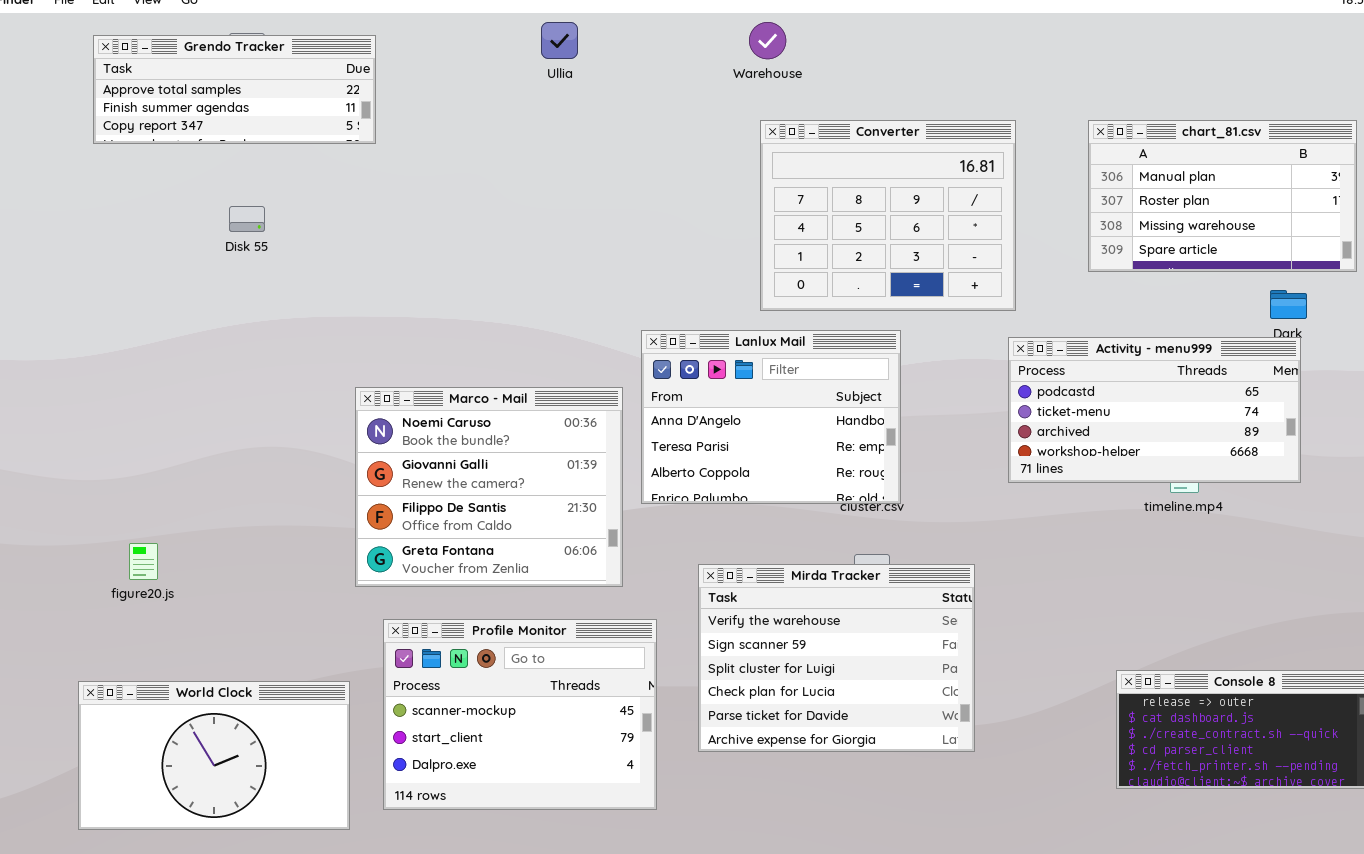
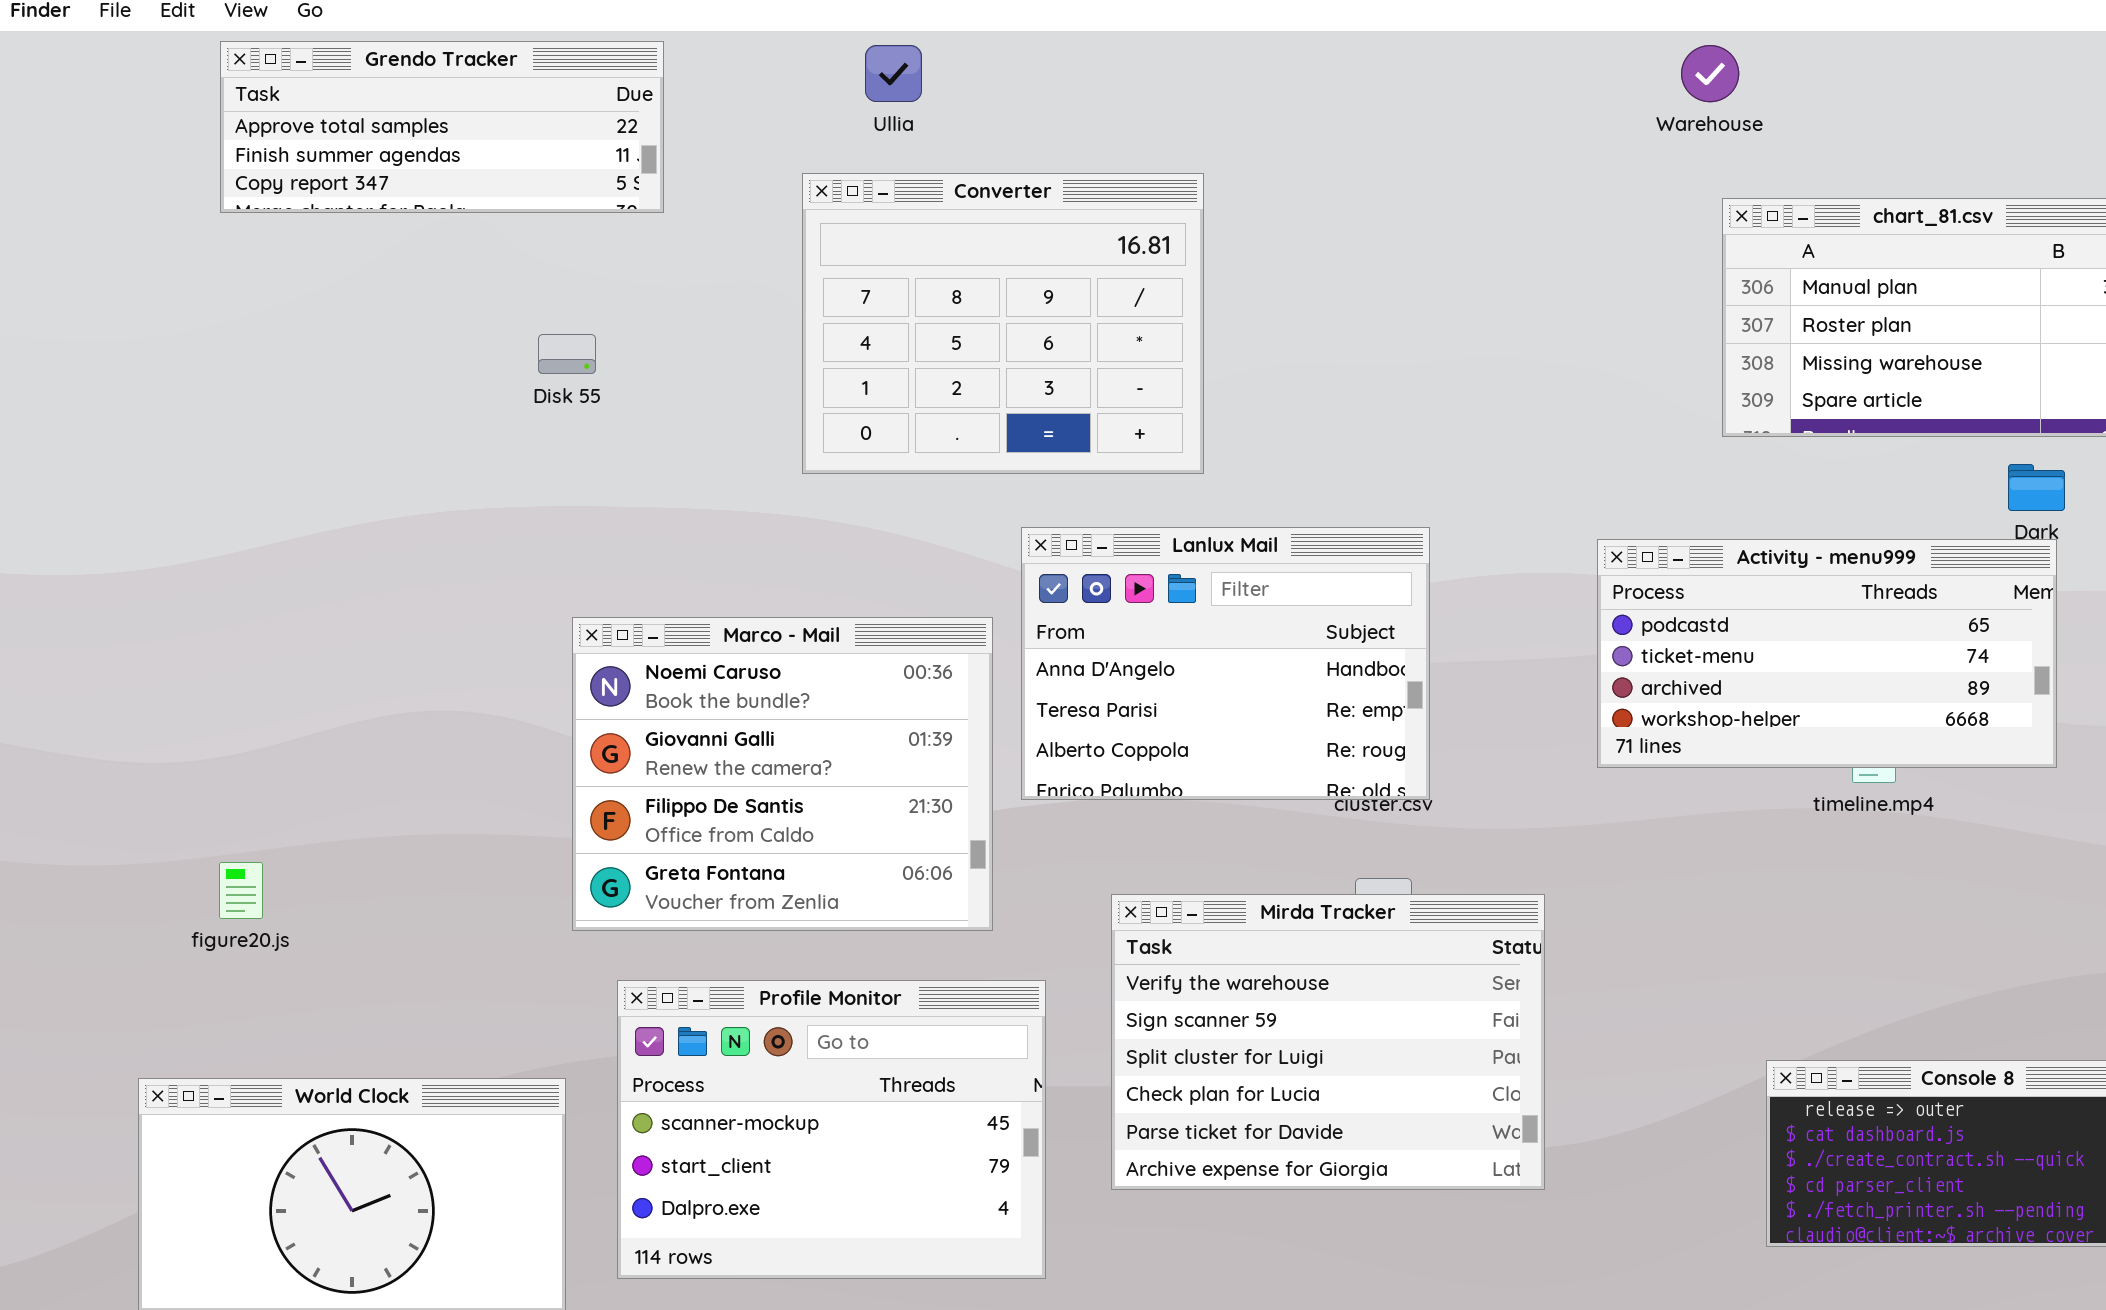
Warehouse: [749,22,786,59] -> [1681,45,1739,102], moved
Grendo Tracker: [93,35,376,144] -> [220,41,664,213], moved
Converter: [760,120,1016,311] -> [802,173,1204,474], moved
Disk 55: [229,206,265,232] -> [538,334,596,374], moved

